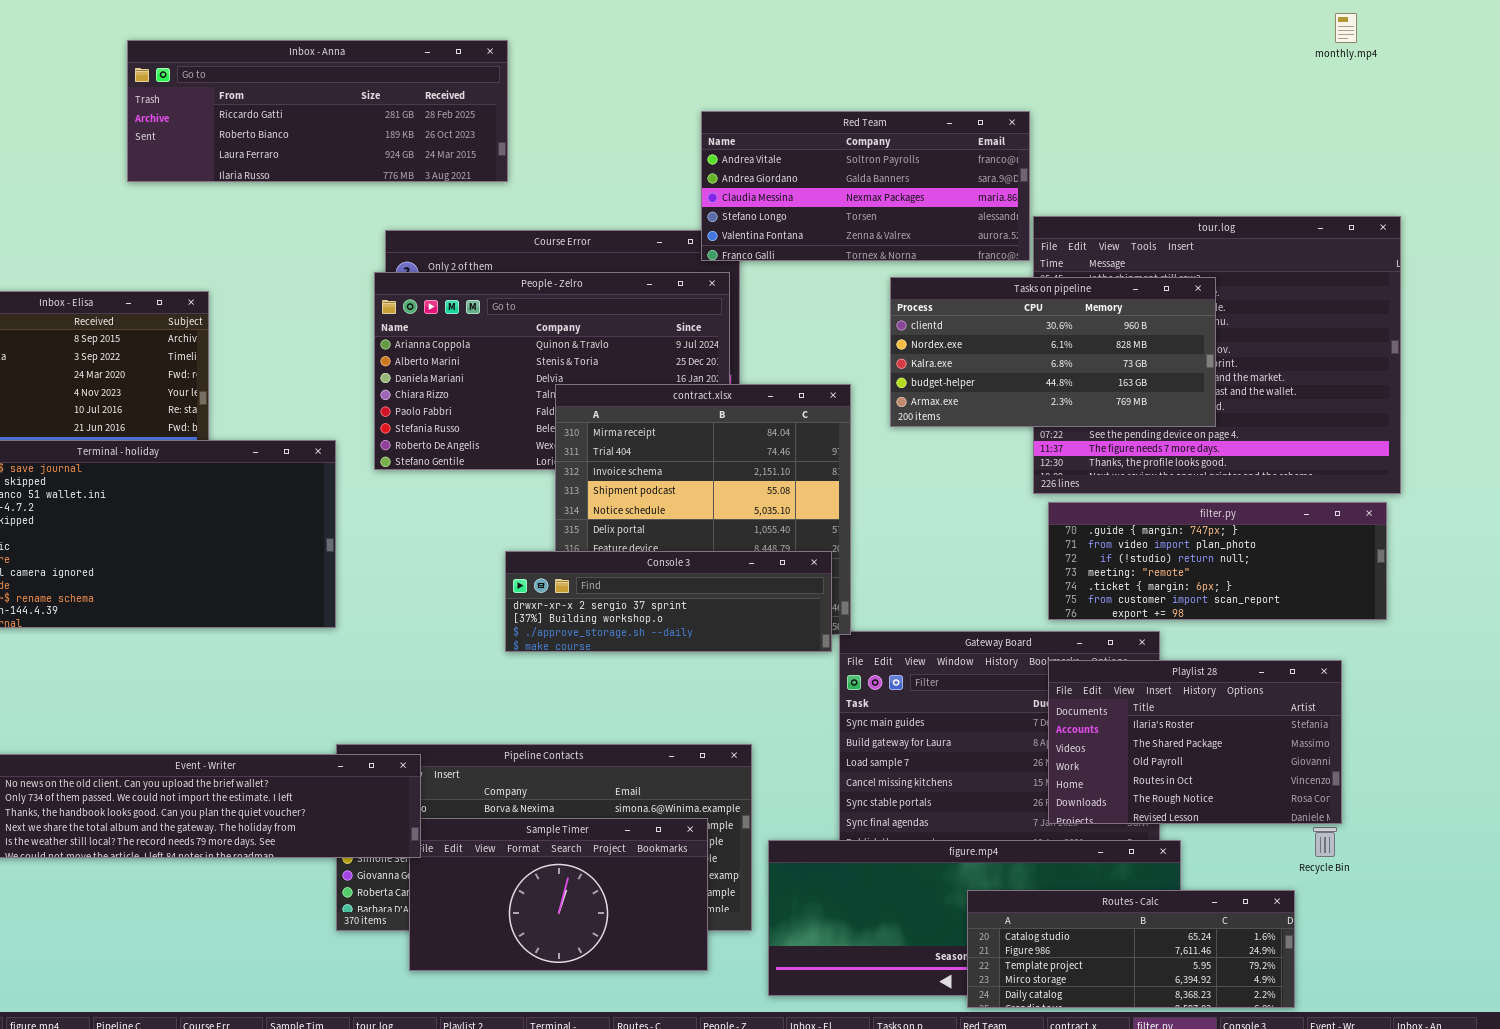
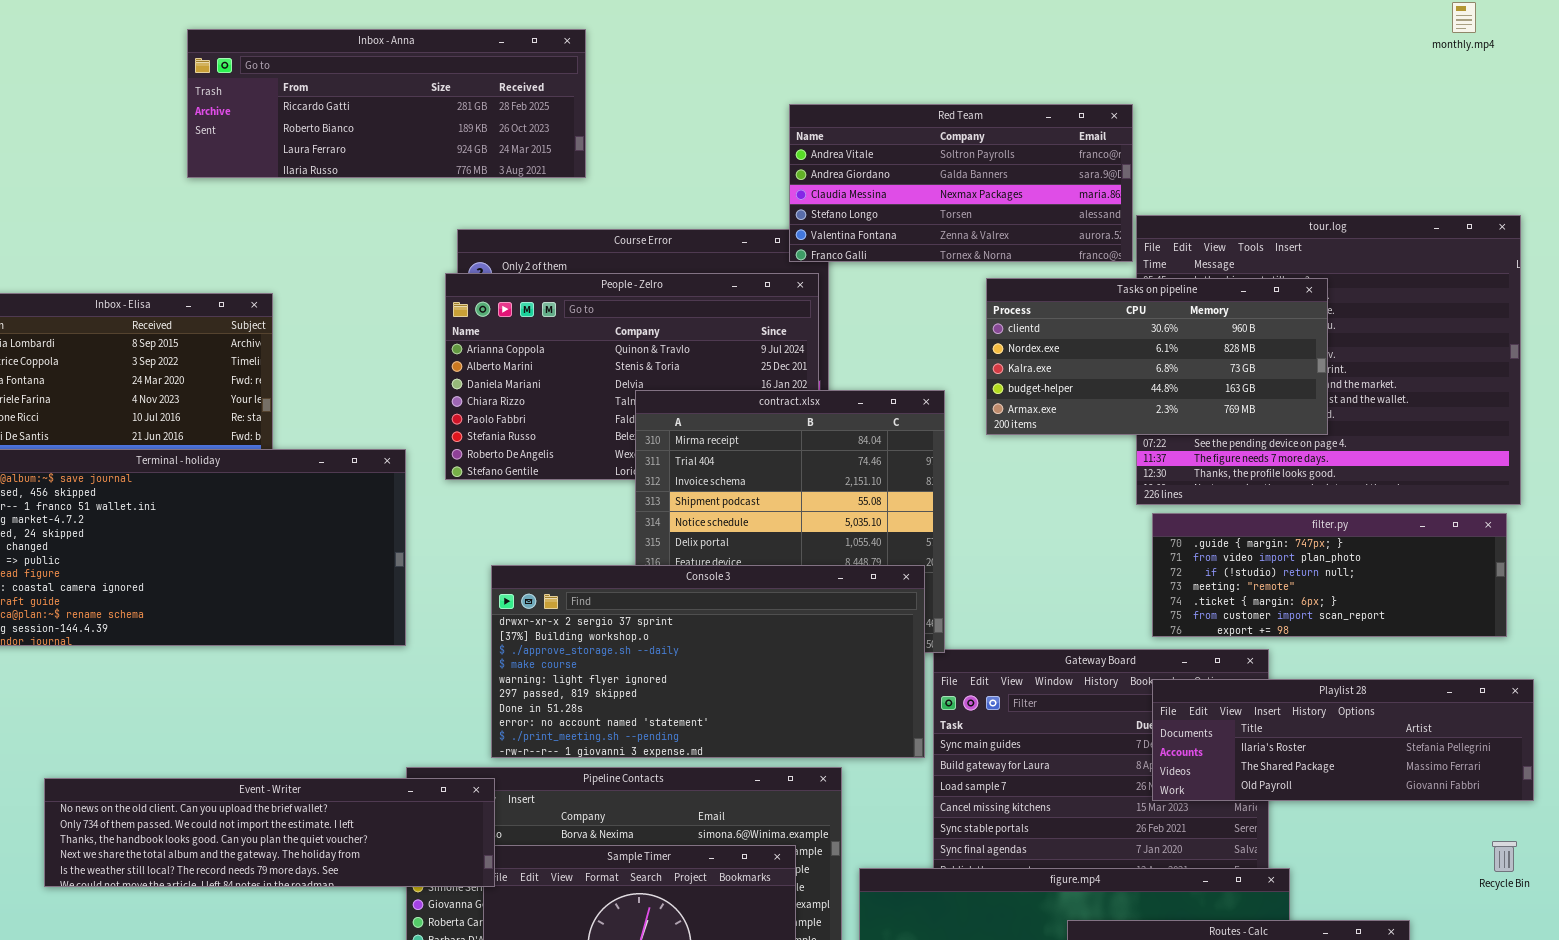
Console 3: [505,551,832,652] -> [491,565,925,758], resized
Playlist 28: [1048,660,1342,824] -> [1152,679,1534,801], resized
Recycle Bin: [1313,827,1337,857] -> [1492,841,1517,872], moved

